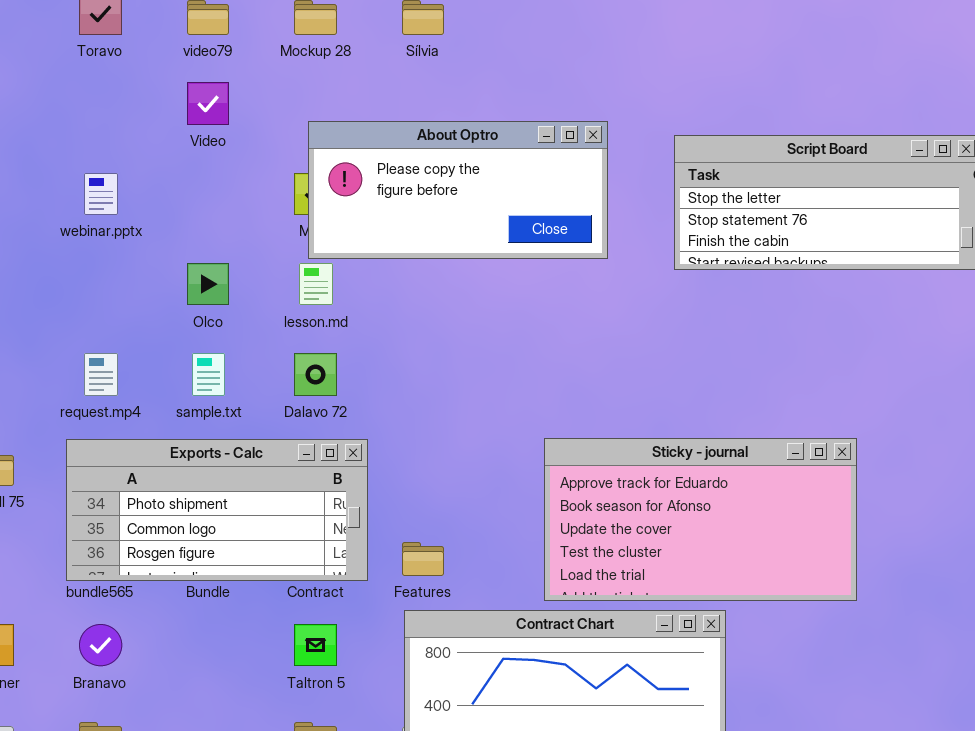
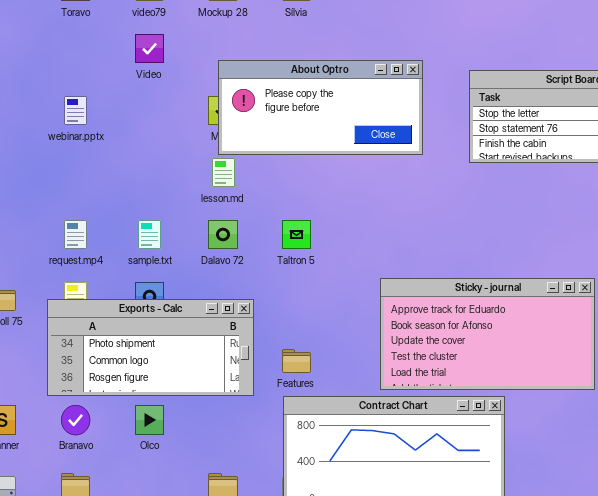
Olco: [187,263,229,305] -> [135,405,164,435], moved
Exports - Calc: [66,439,368,581] -> [47,299,254,396], moved
Taltron 5: [294,624,337,666] -> [282,220,311,249], moved

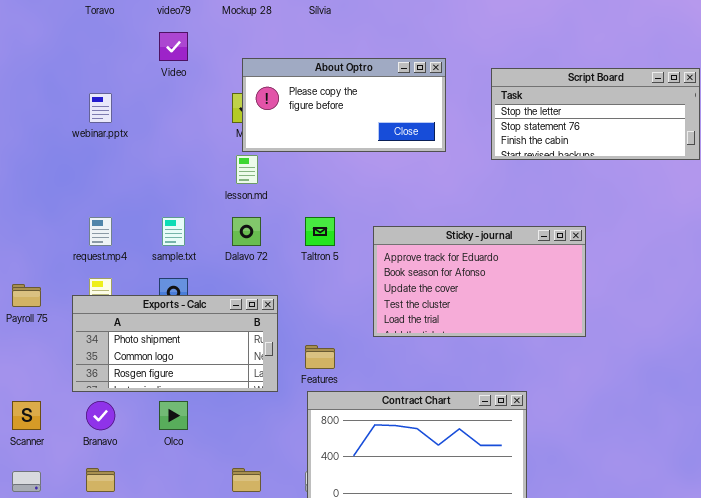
Sticky - journal: [380,278,595,390] -> [373,226,586,337], moved

